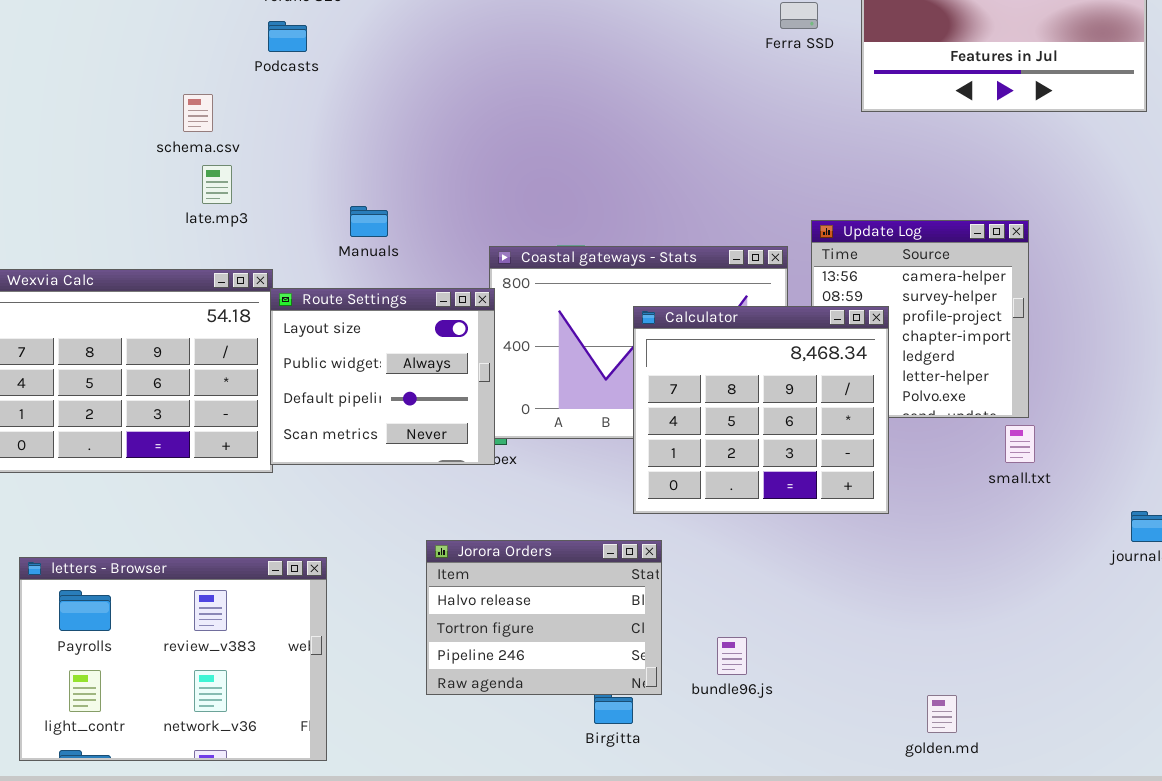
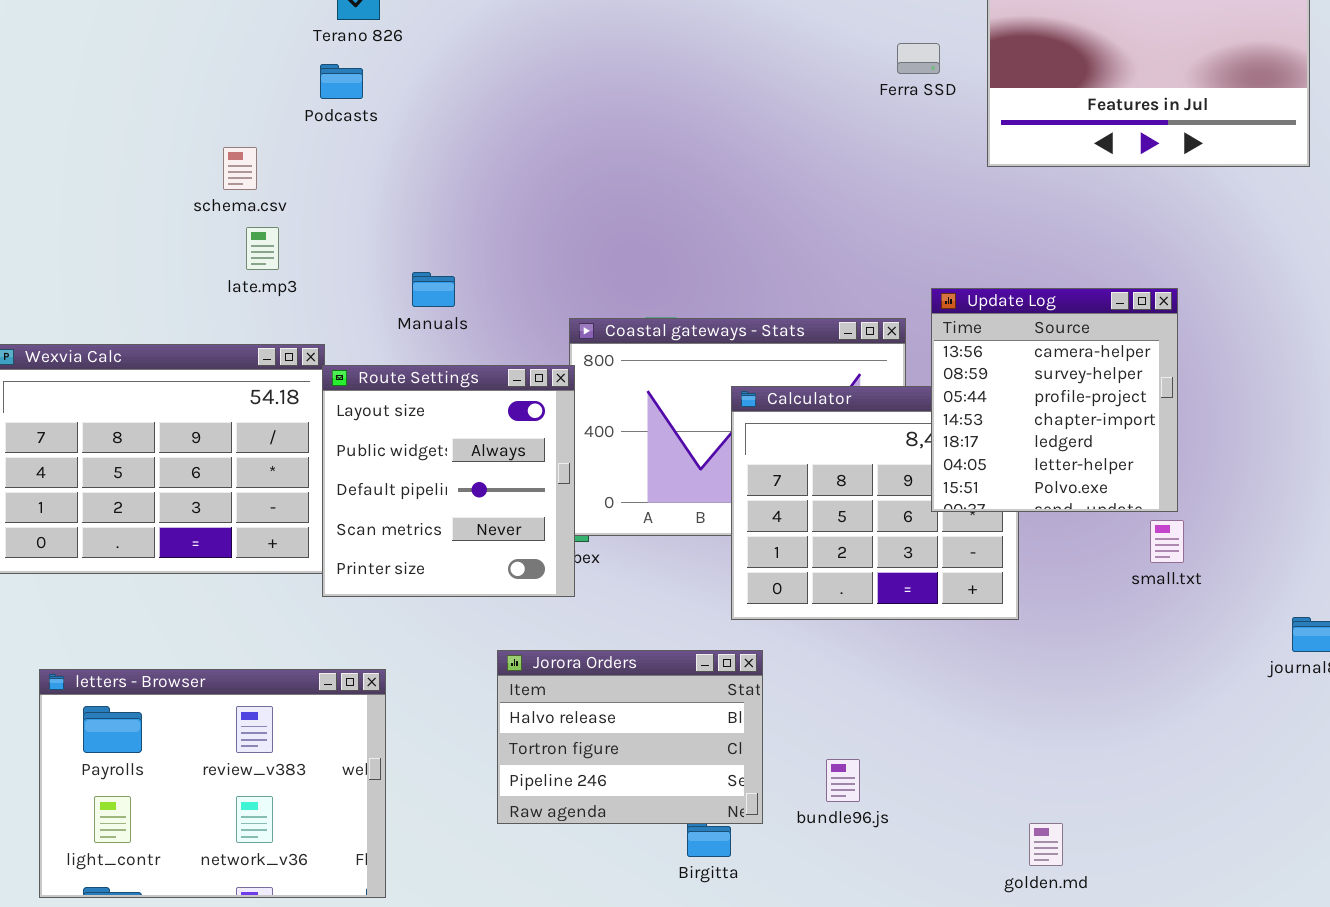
Update Log: [811,220,1029,418] -> [931,288,1178,512], raised
Route Settings: [270,288,495,465] -> [322,365,575,597], resized
golden.md: [927,695,957,733] -> [1029,823,1063,866], moved

